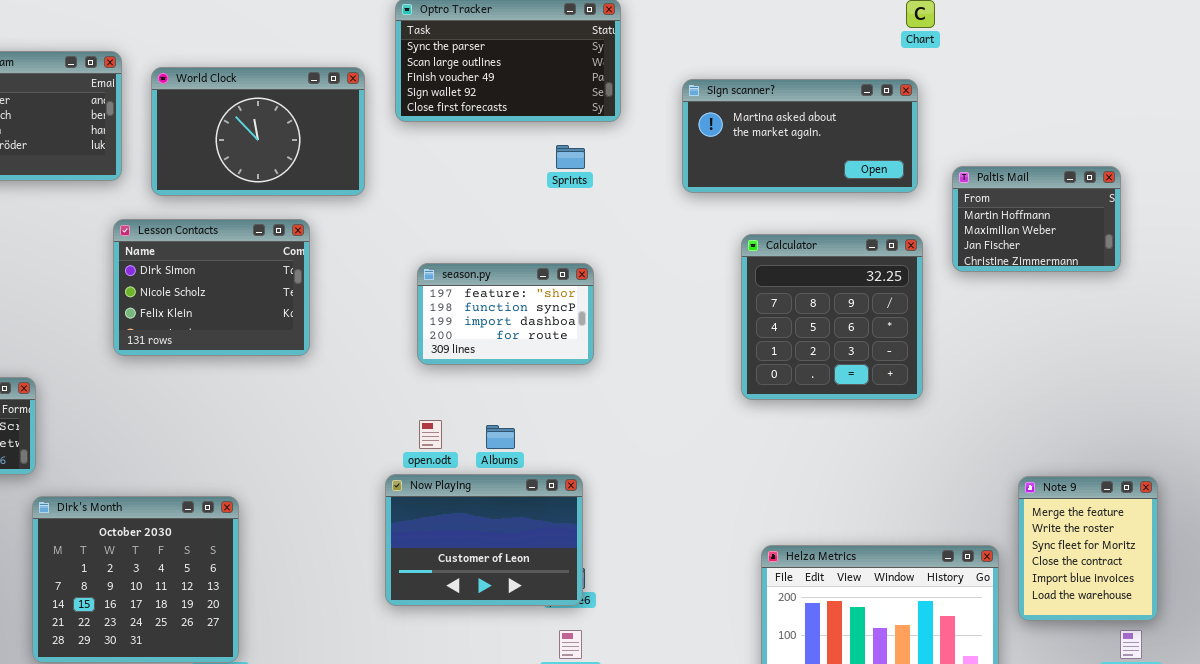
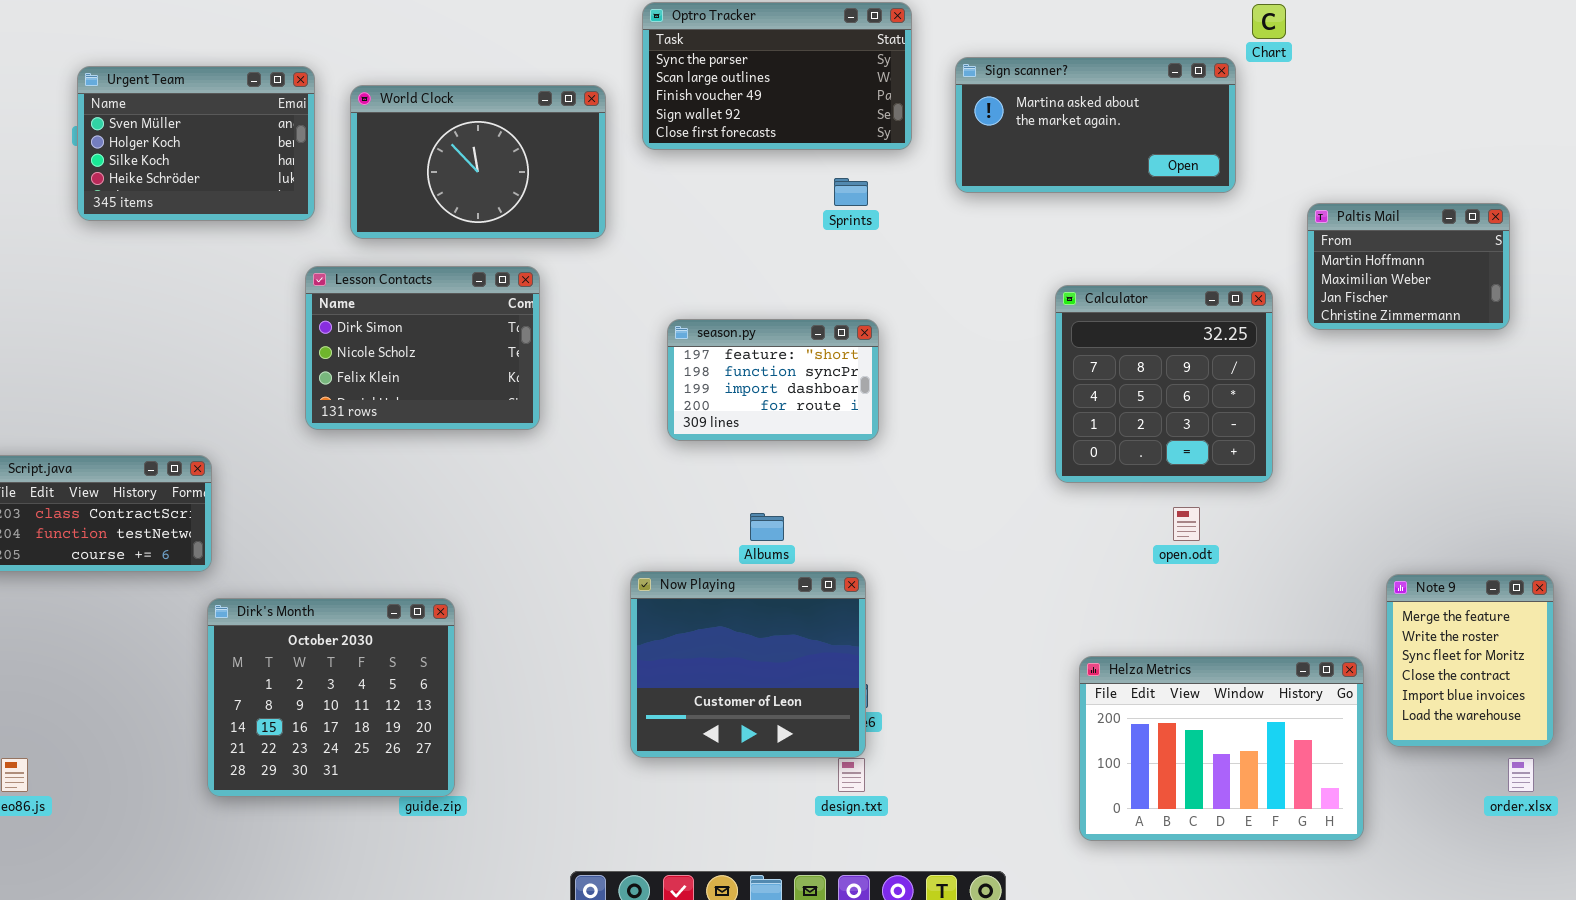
Sign scanner?: [682,79,918,193] -> [955,57,1236,193], moved
open.odt: [419,420,442,449] -> [1173,507,1200,541], moved
Now Playing: [385,474,583,606] -> [630,571,866,758], resized

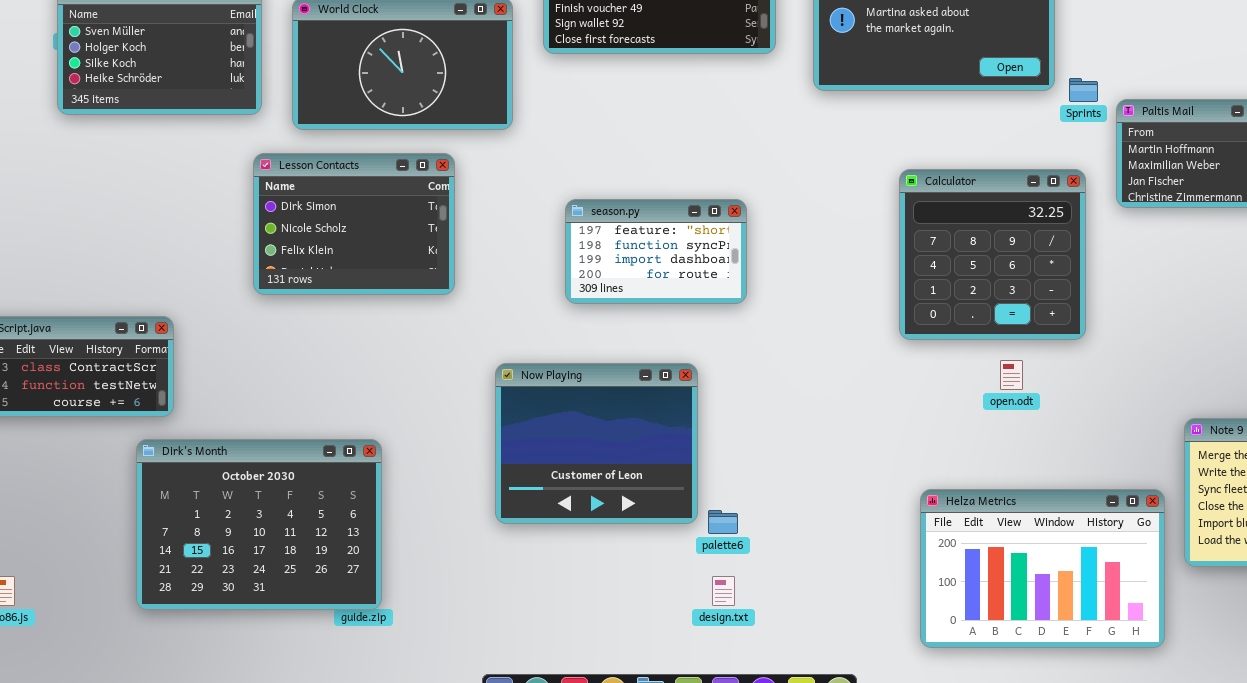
Sprints: [834,178,868,206] -> [1069,78,1098,102], moved
Now Playing: [630,571,866,758] -> [495,363,698,524], moved
Dirk's Month: [207,598,455,797] -> [136,439,382,610], resized

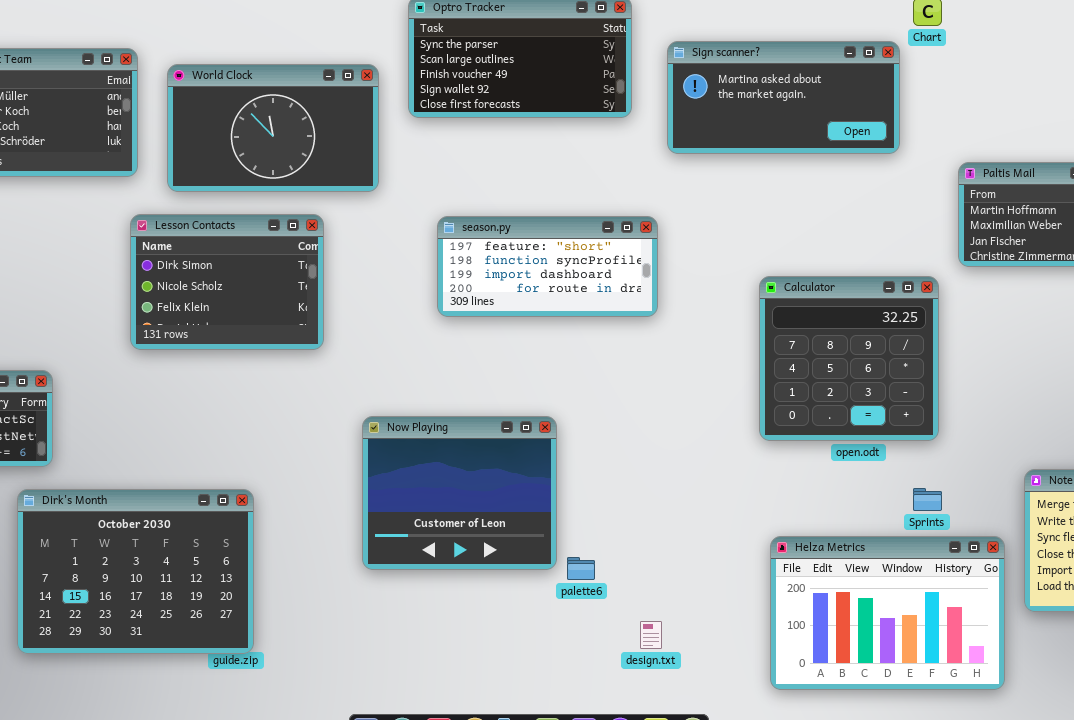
Sprints: [1069,78,1098,102] -> [913,488,942,511], moved
Calculator: [899,169,1086,340] -> [759,276,939,441], moved
season.py: [565,199,747,304] -> [437,216,658,317], moved, resized
design.txt: [712,576,735,606] -> [640,621,662,649], moved

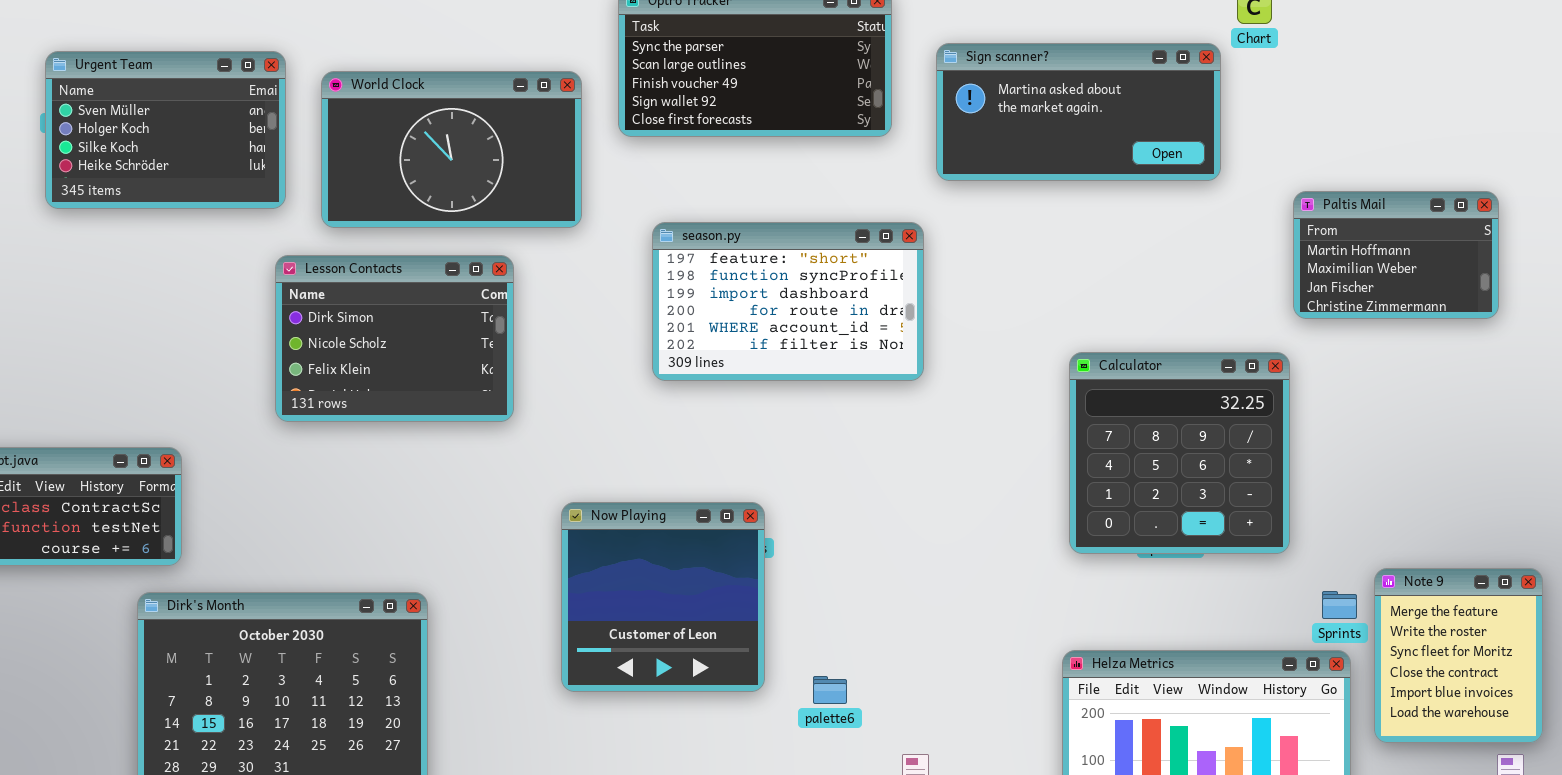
season.py: [437,216,658,317] -> [652,222,924,381], resized
Calculator: [759,276,939,441] -> [1069,352,1290,554], moved
Now Playing: [362,416,557,570] -> [561,502,765,692], resized
Sprints: [913,488,942,511] -> [1322,591,1357,619], moved

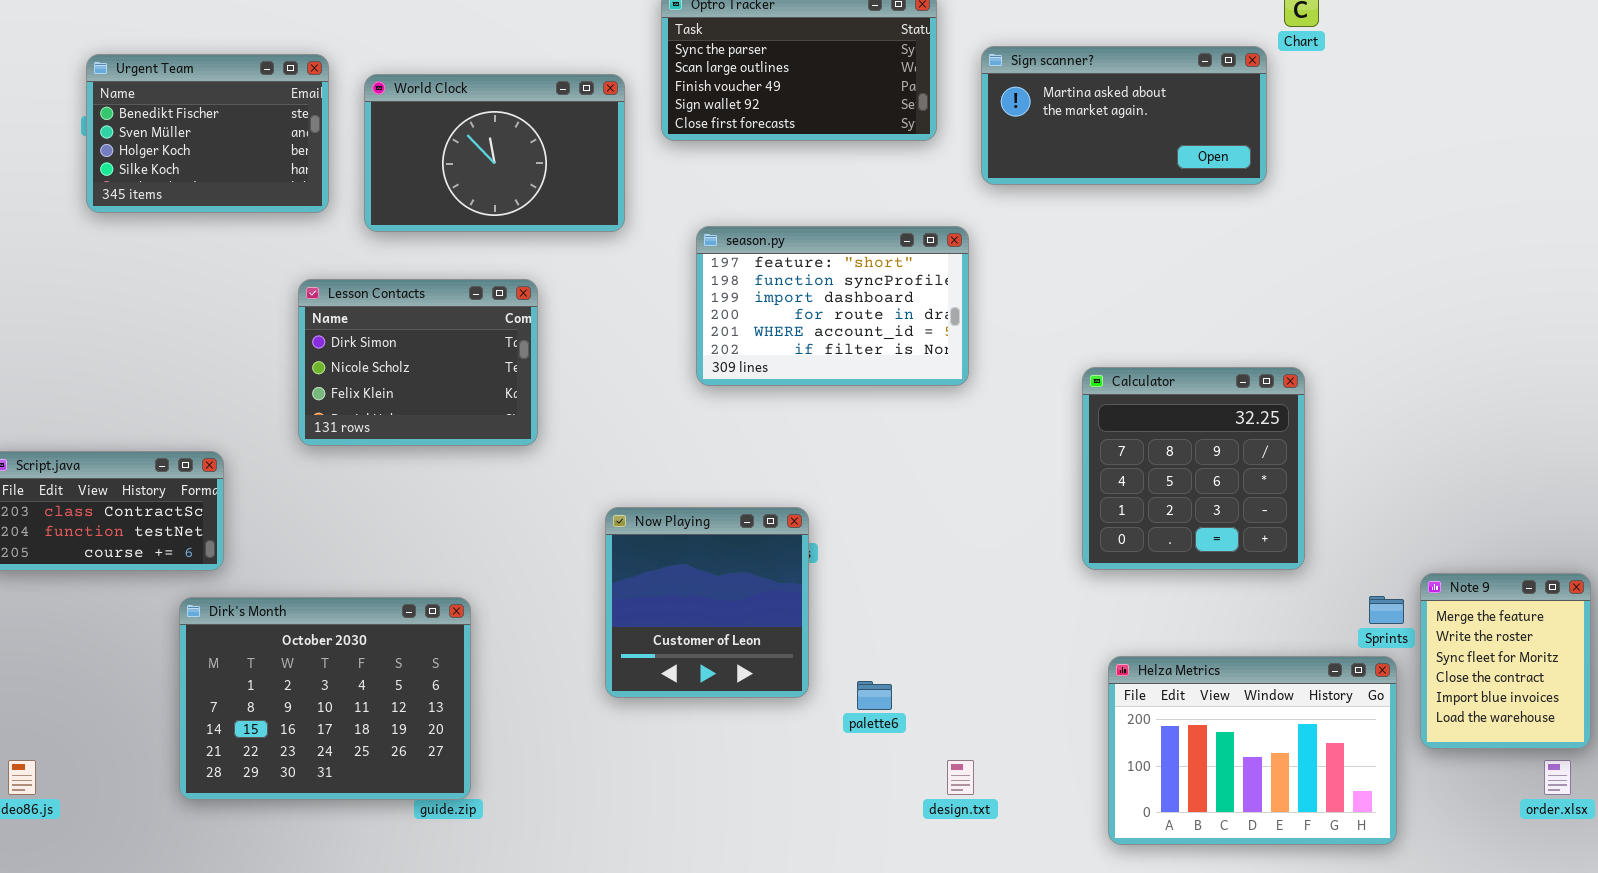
Urgent Team: [45,51,286,209] -> [86,54,329,213], scrolled up 1 row
Paltis Mail: [1293,191,1499,319] -> none, closed
Lesson Contacts: [275,255,514,422] -> [298,279,538,446], moved
Calculator: [1069,352,1290,554] -> [1082,367,1305,570], moved

